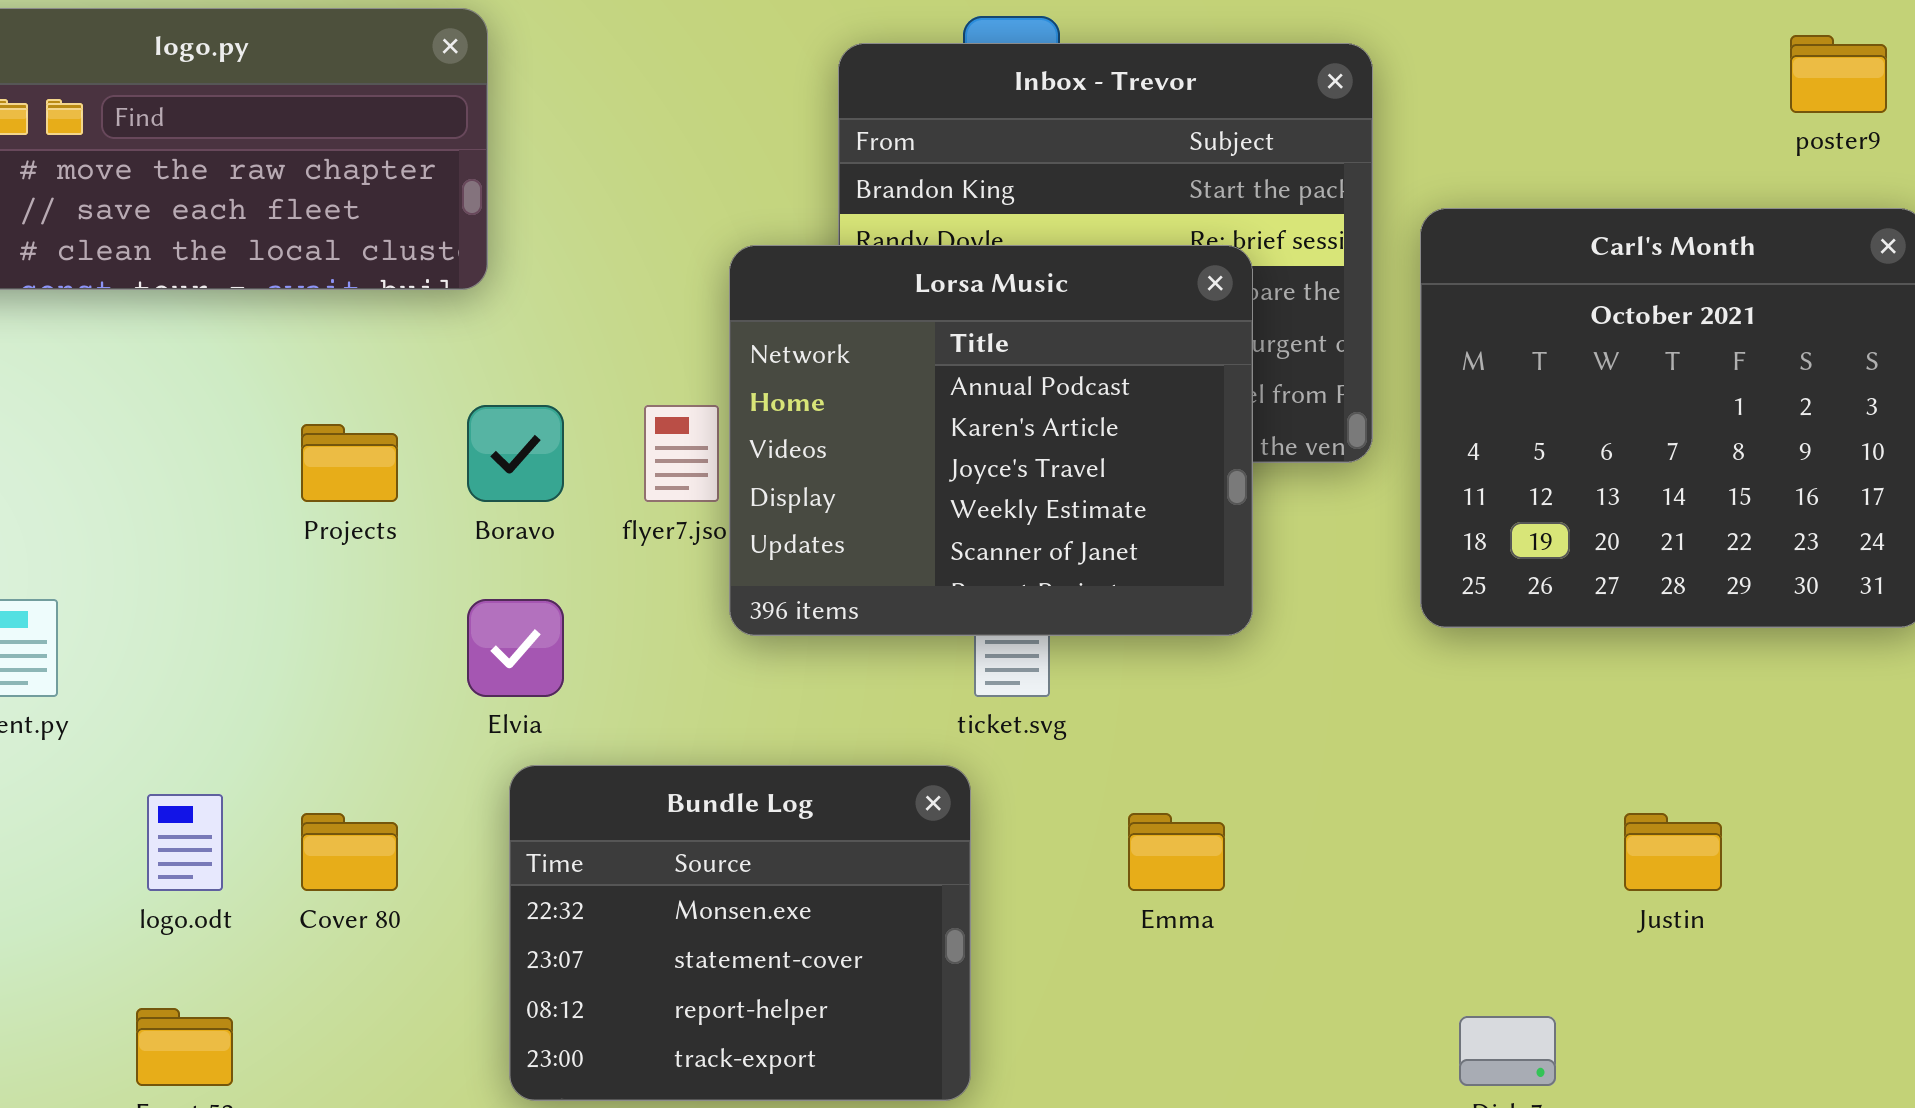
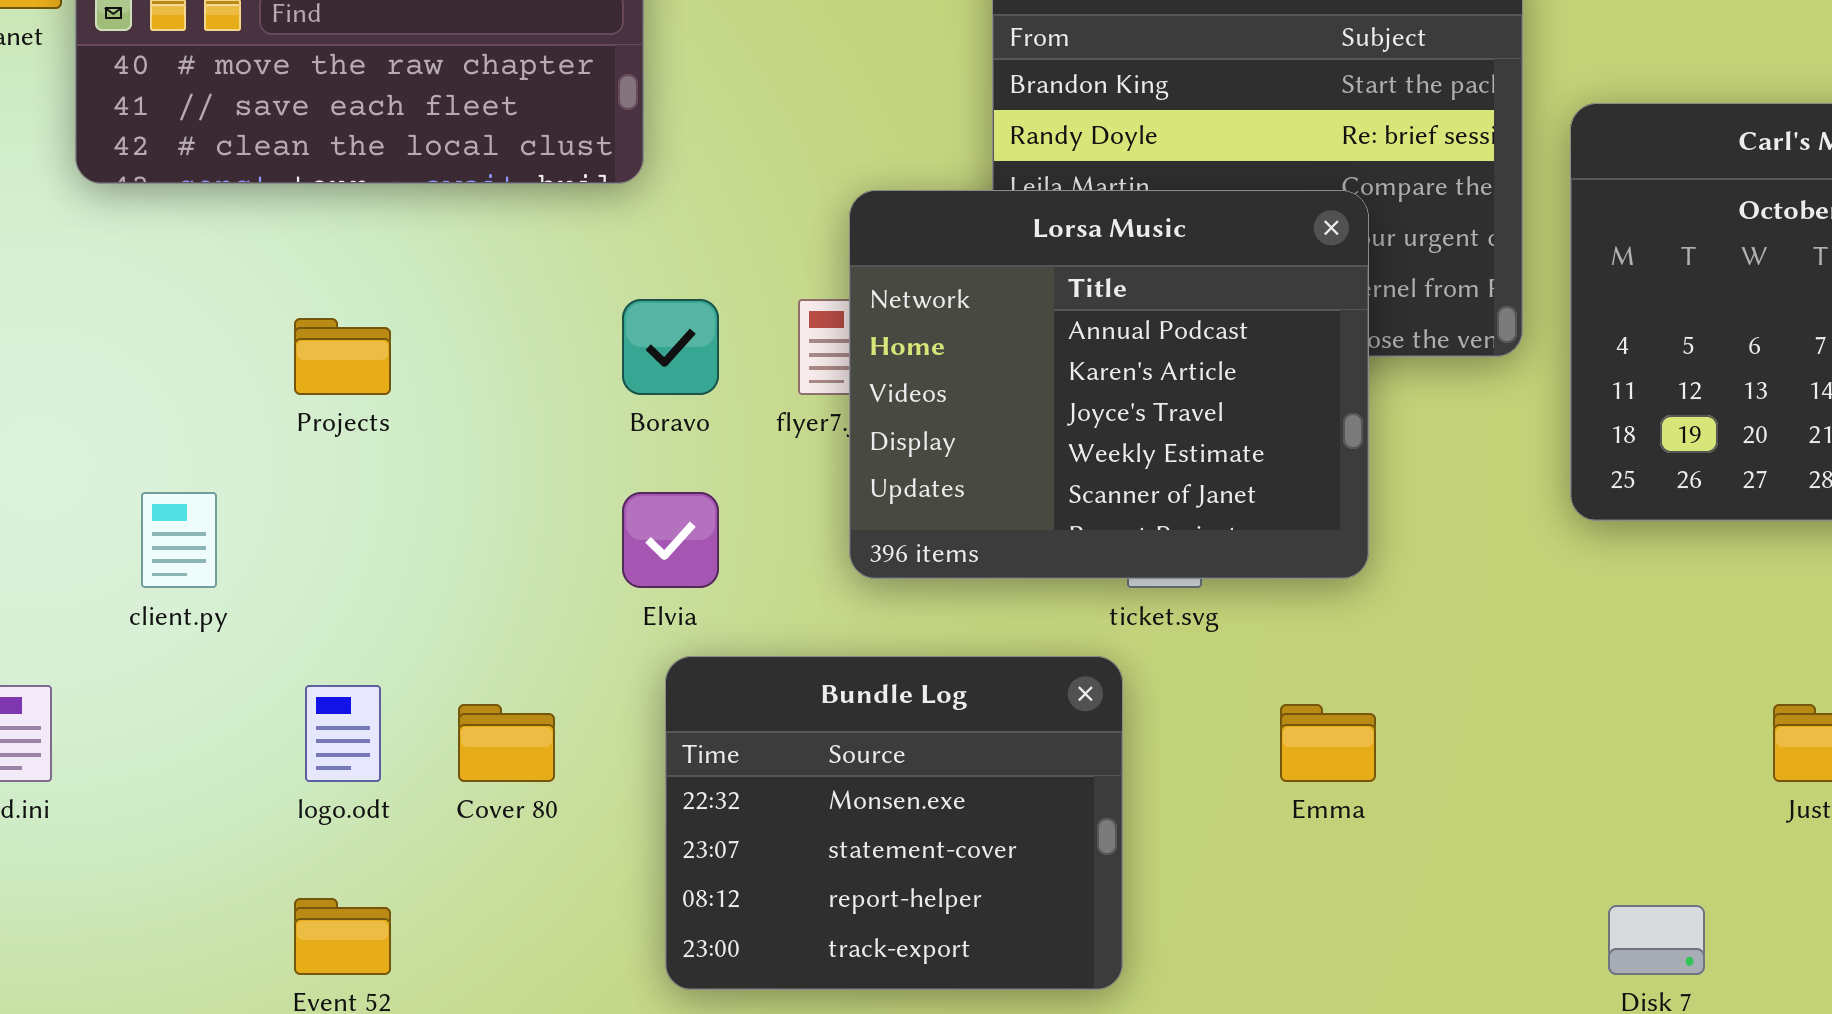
Lorsa Music: [729,245,1253,636] -> [849,190,1369,579], moved
Projects: [301,424,398,502] -> [294,318,391,395], moved

